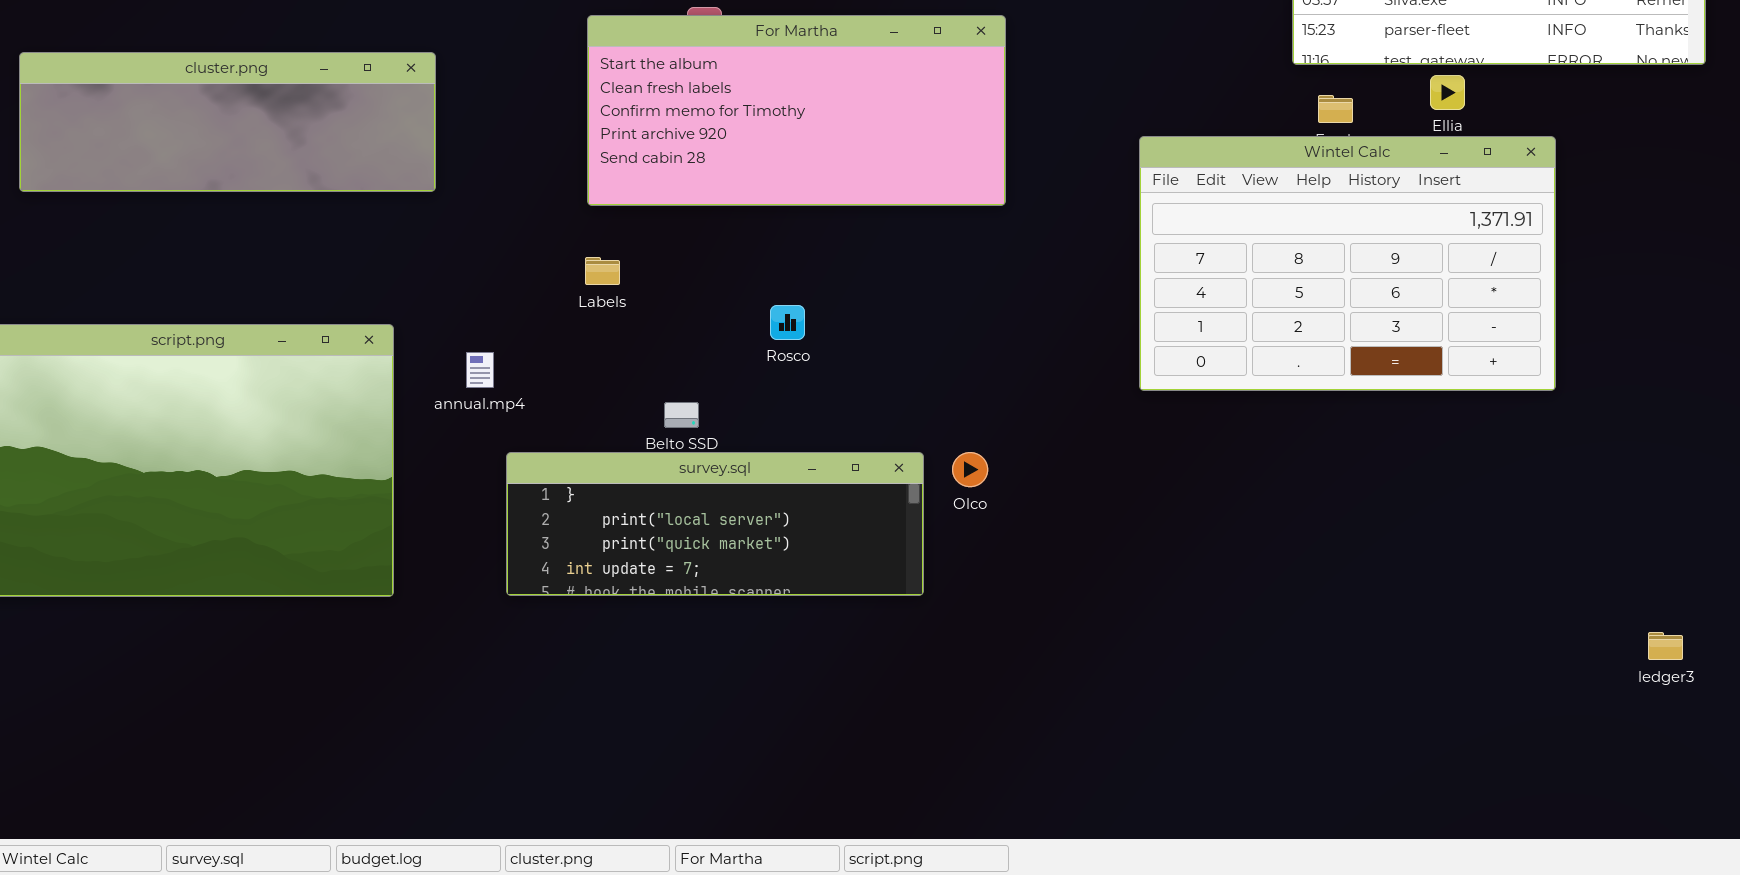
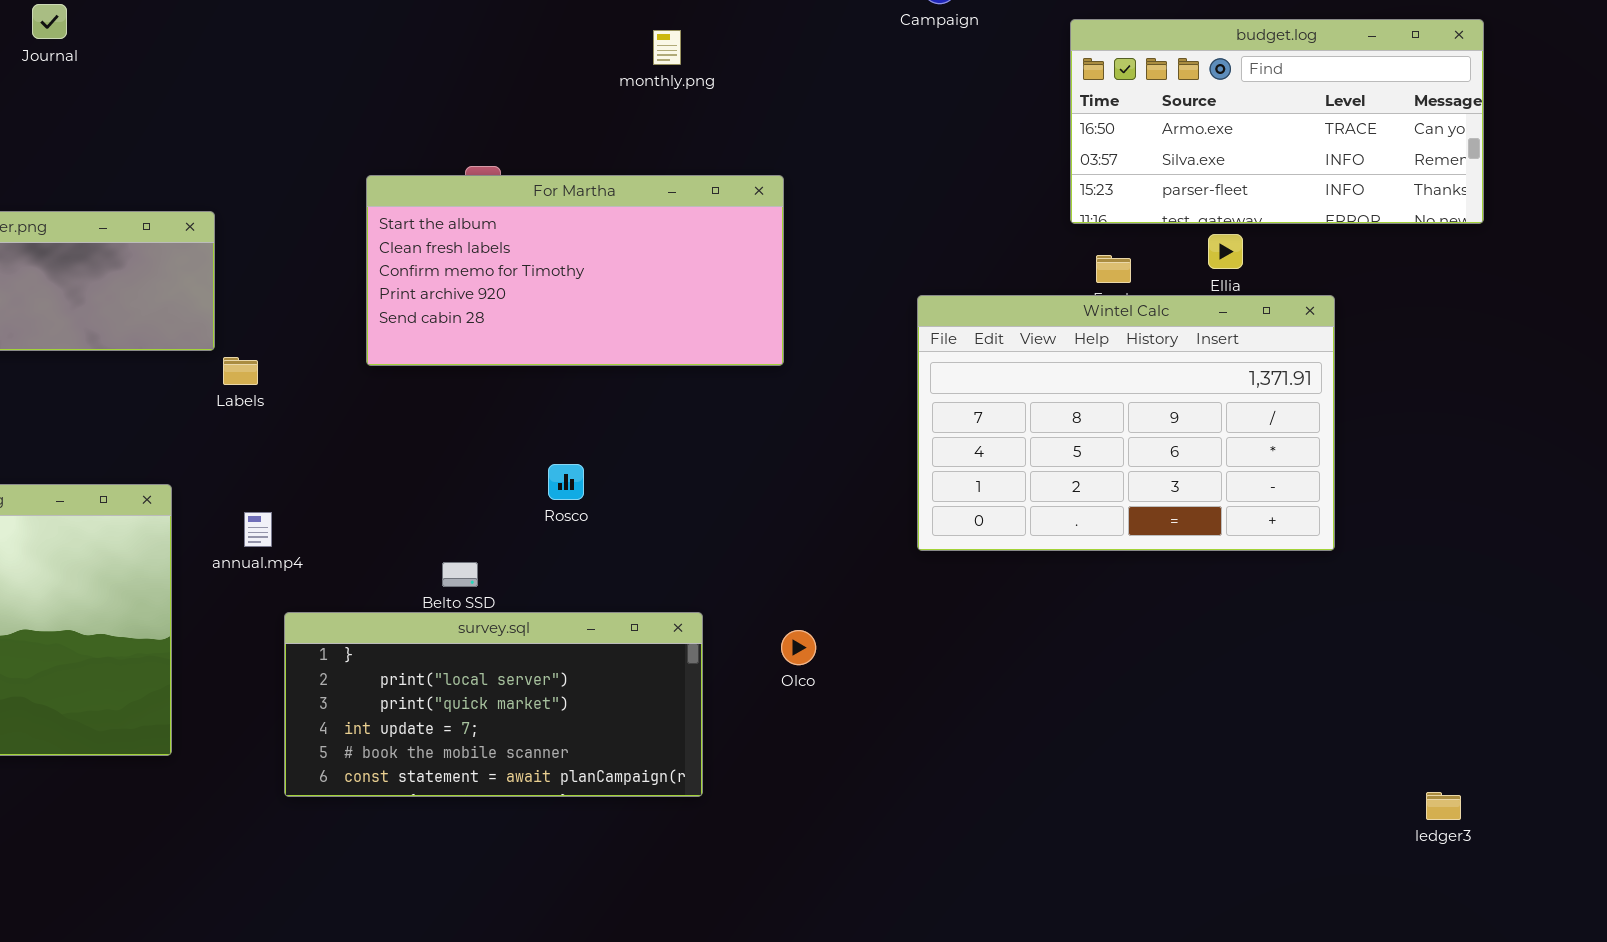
Labels: [585,257,620,285] -> [223,357,258,385], moved
survey.sql: [506,452,924,596] -> [284,612,703,797], resized
Olco: [952,452,988,487] -> [781,630,816,665], moved

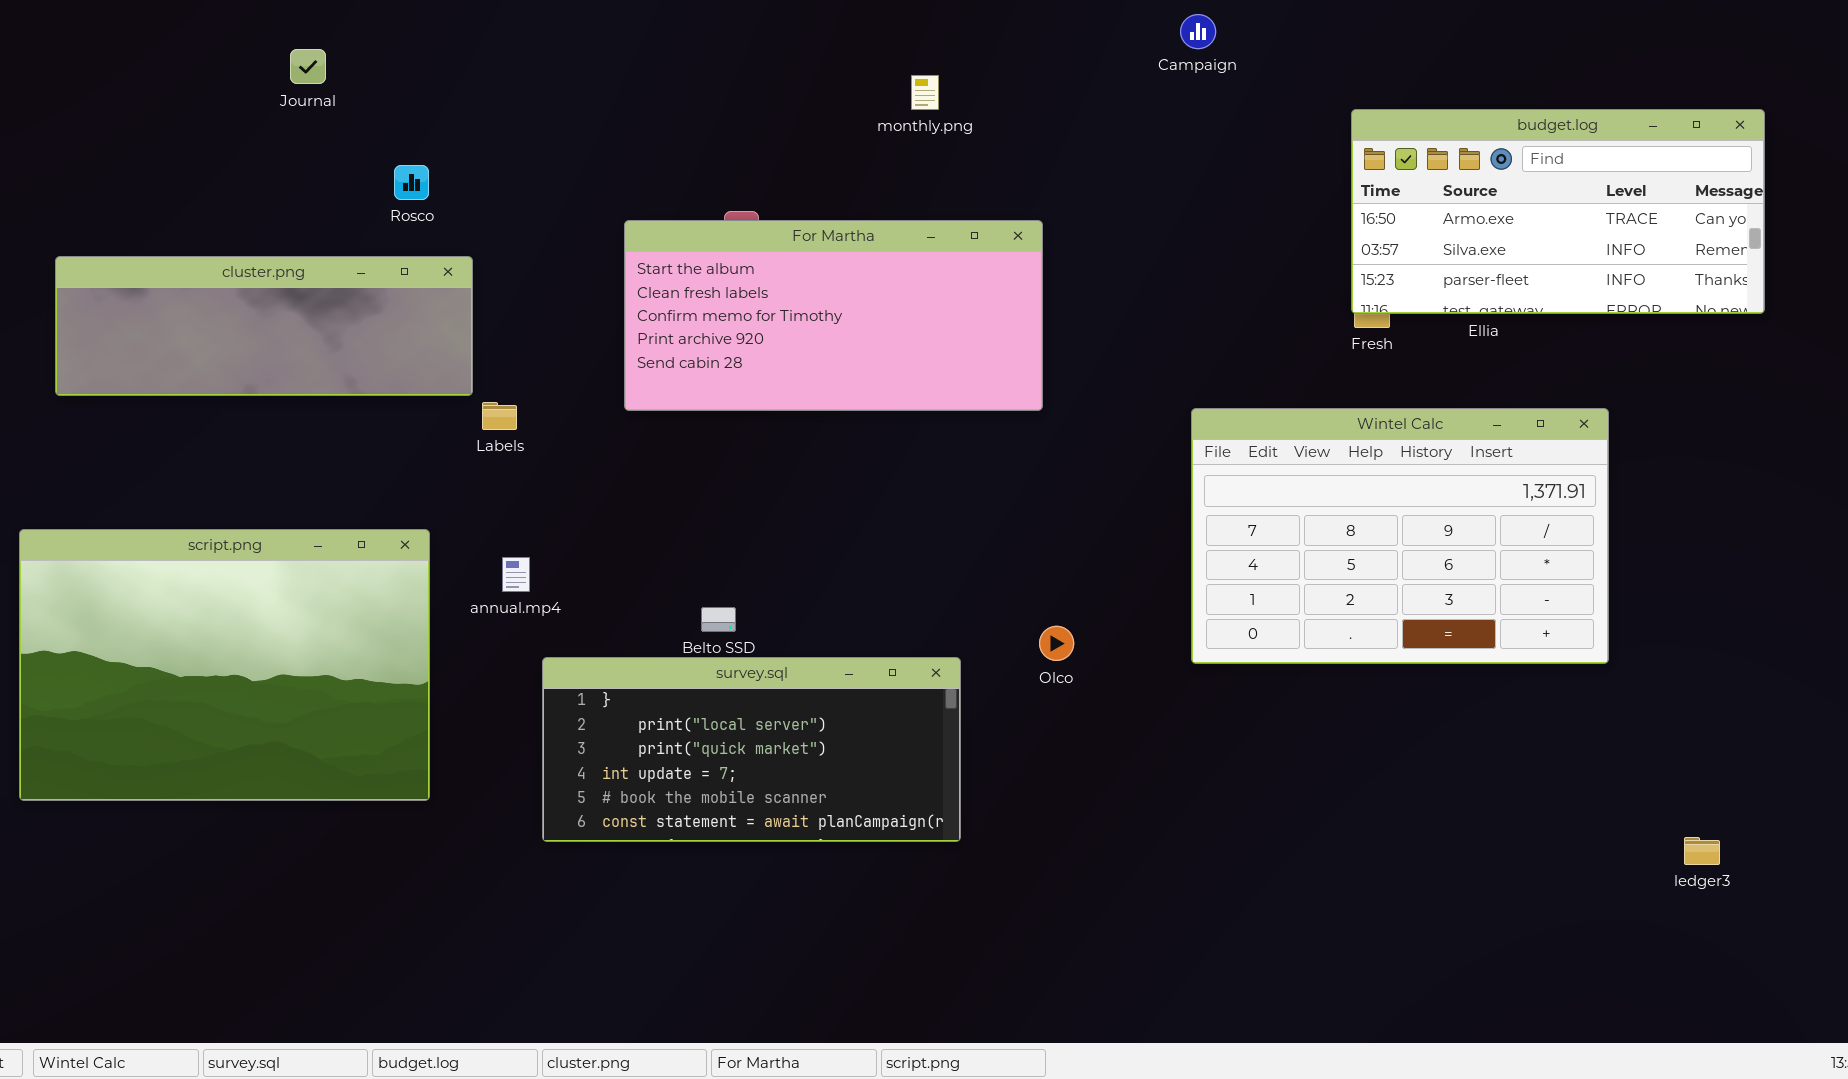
budget.log: [1070,19,1484,224] -> [1351,109,1765,314], moved
Wintel Calc: [917,295,1335,551] -> [1191,408,1609,664], moved
Rosco: [548,464,584,500] -> [394,165,429,200], moved
Olco: [781,630,816,665] -> [1039,626,1074,661], moved

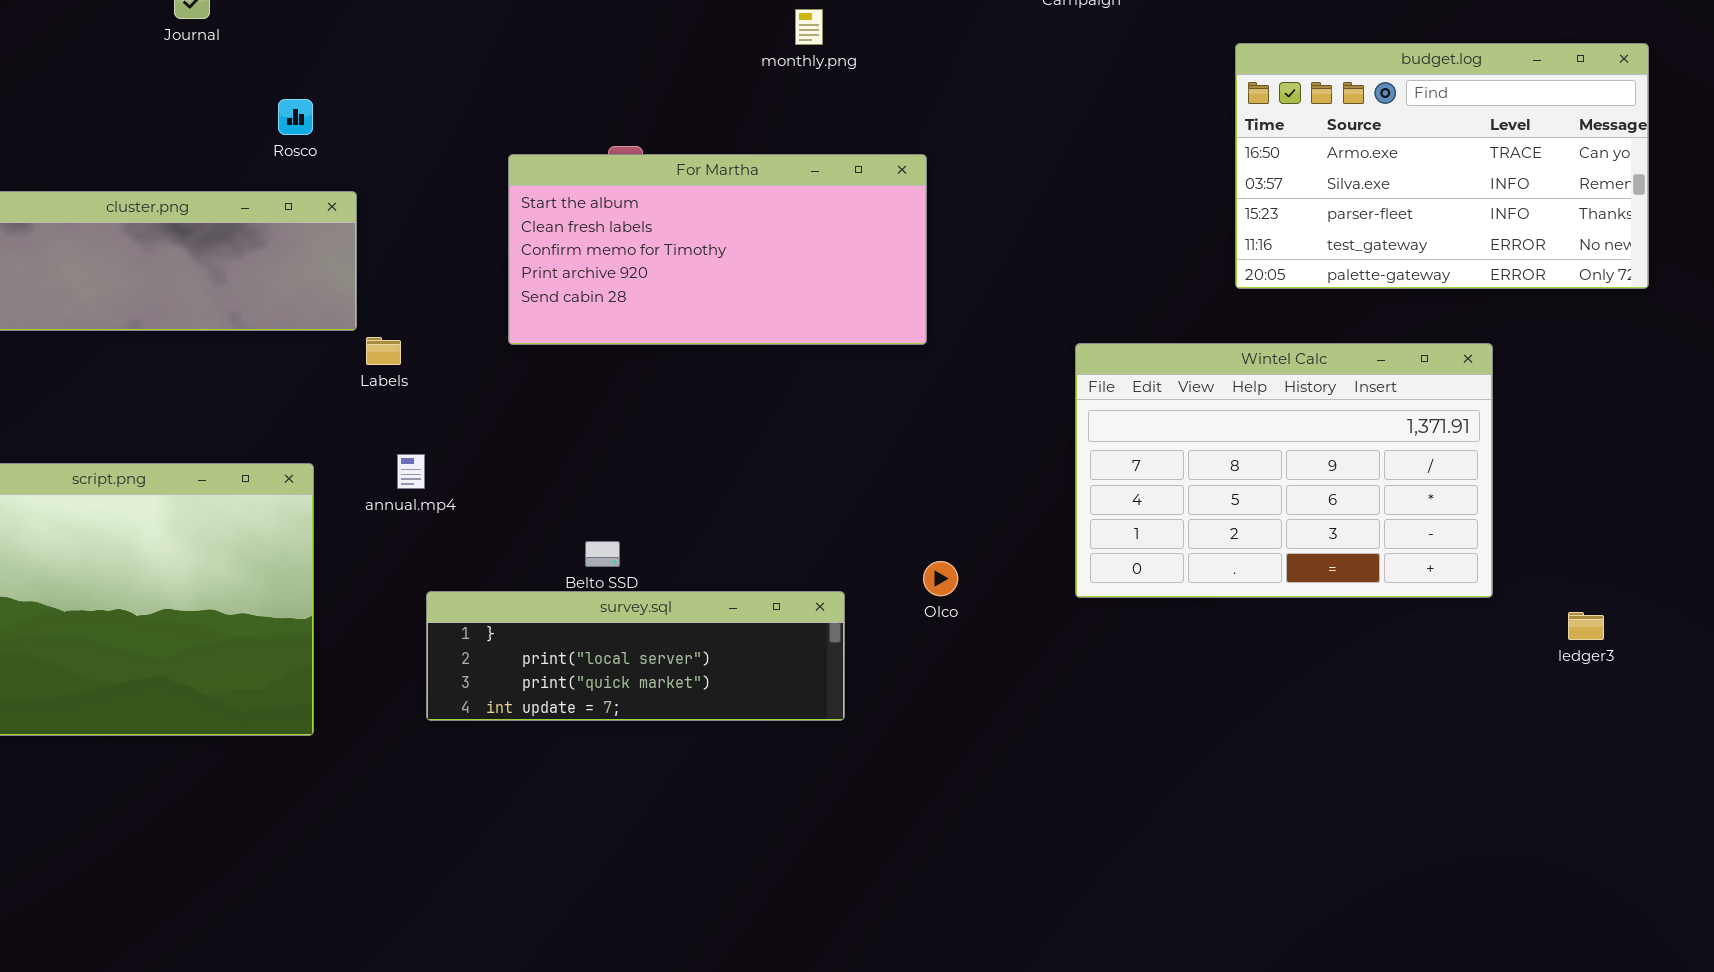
budget.log: [1351,109,1765,314] -> [1235,43,1649,289], resized
annual.mp4: [502,557,530,592] -> [397,454,425,489], moved
survey.sql: [542,657,961,842] -> [426,591,845,721], resized
ledger3: [1684,837,1720,865] -> [1568,612,1604,640], moved

